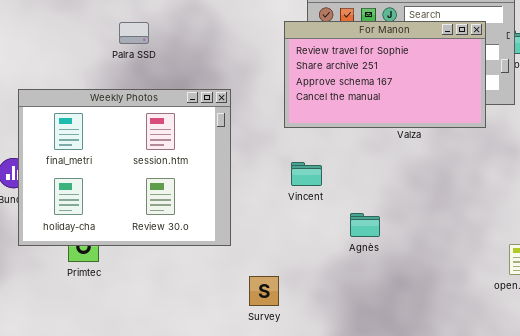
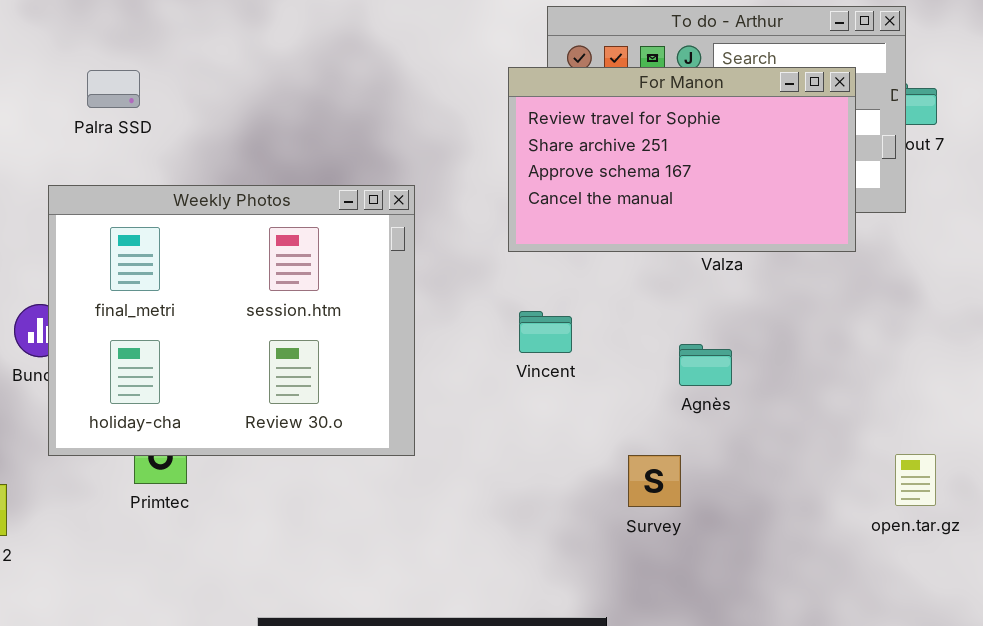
Palra SSD: [119,22,149,44] -> [87,70,140,108], moved
Agnès: [350,213,380,237] -> [679,344,732,386], moved
Survey: [249,276,279,306] -> [628,455,681,507], moved

